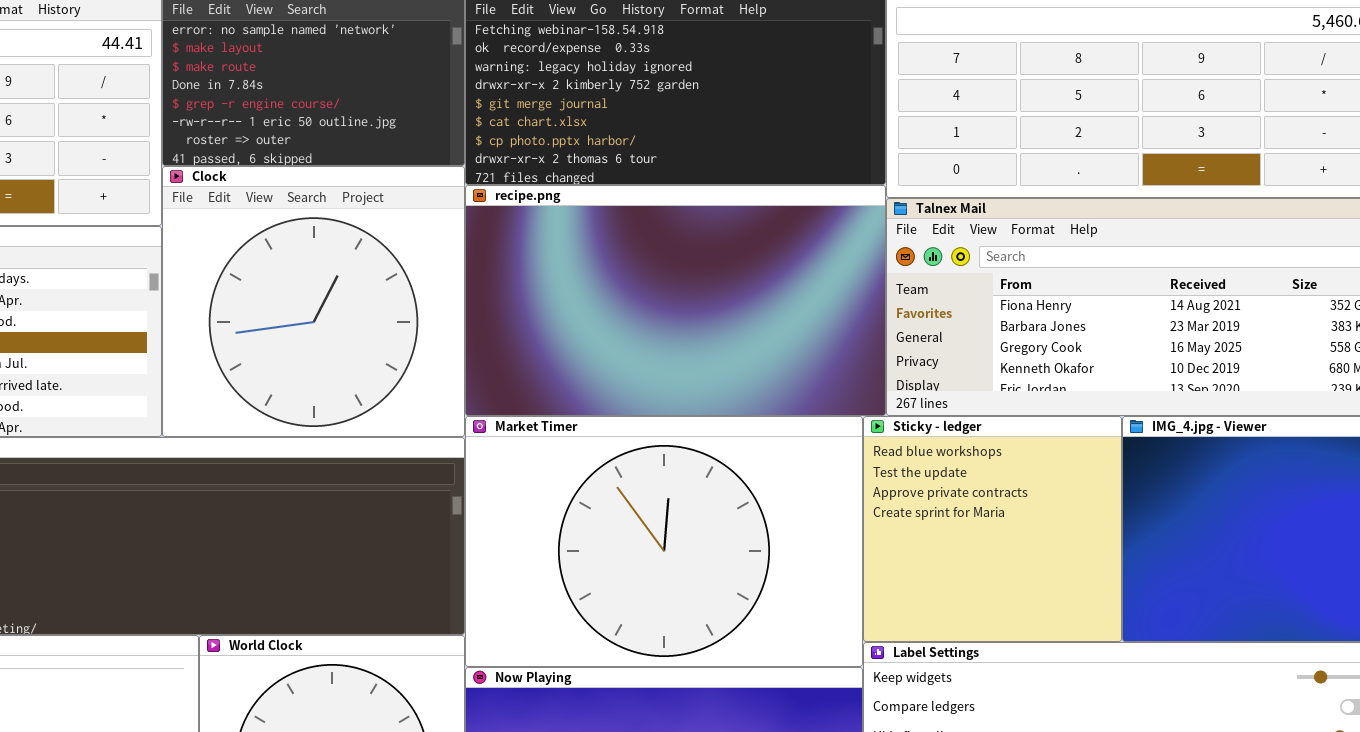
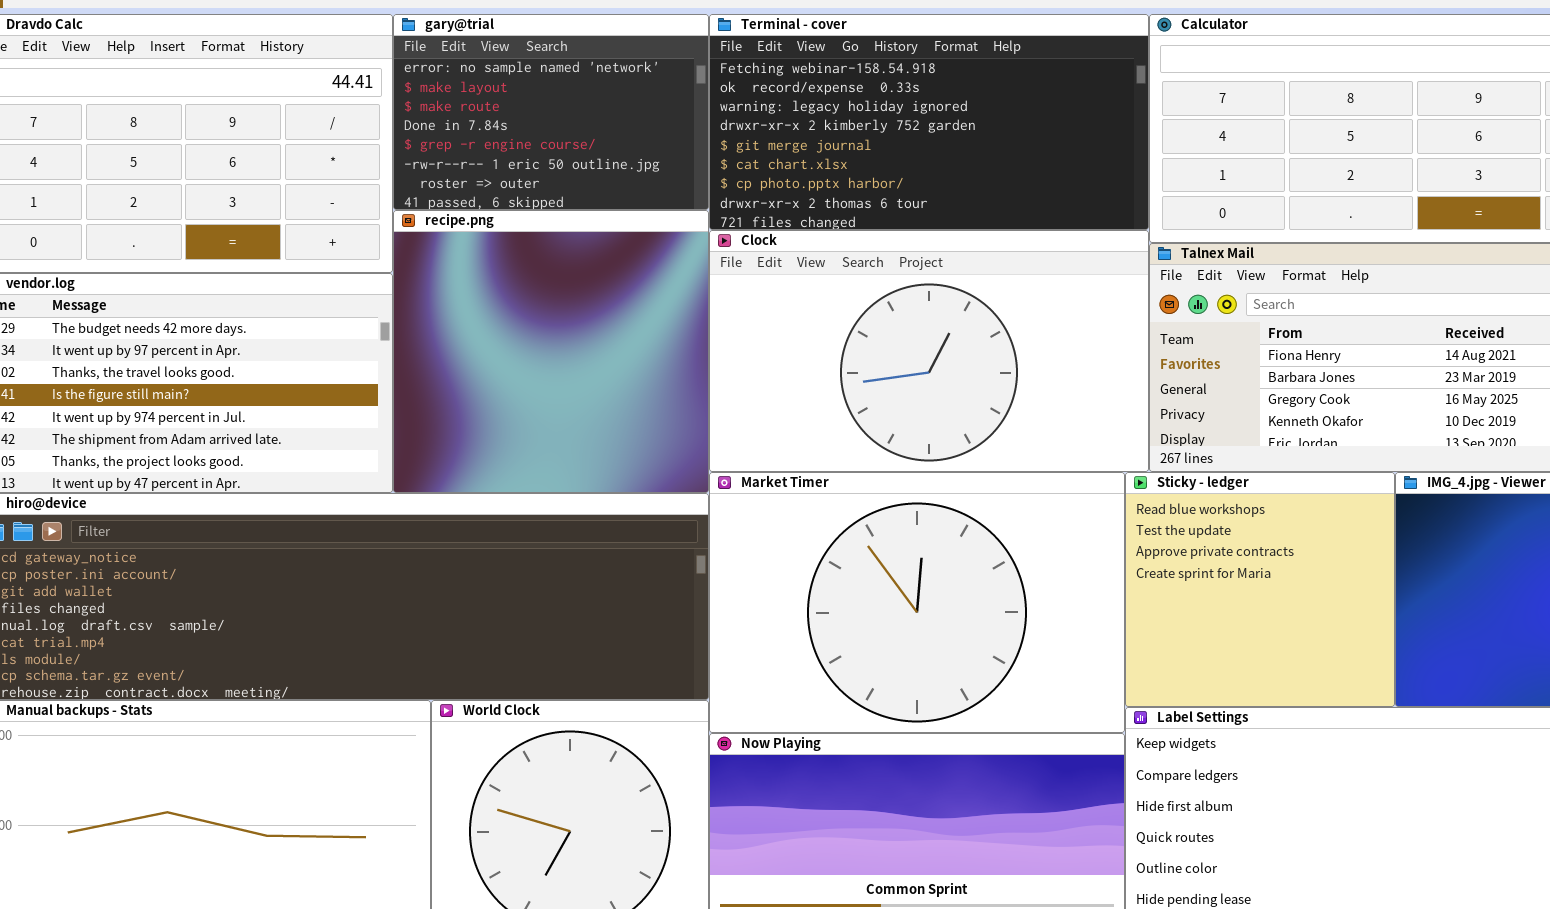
Clock: [162,166,465,437] -> [709,230,1149,472], moved, resized
recipe.png: [465,185,886,416] -> [393,210,709,493], moved, resized

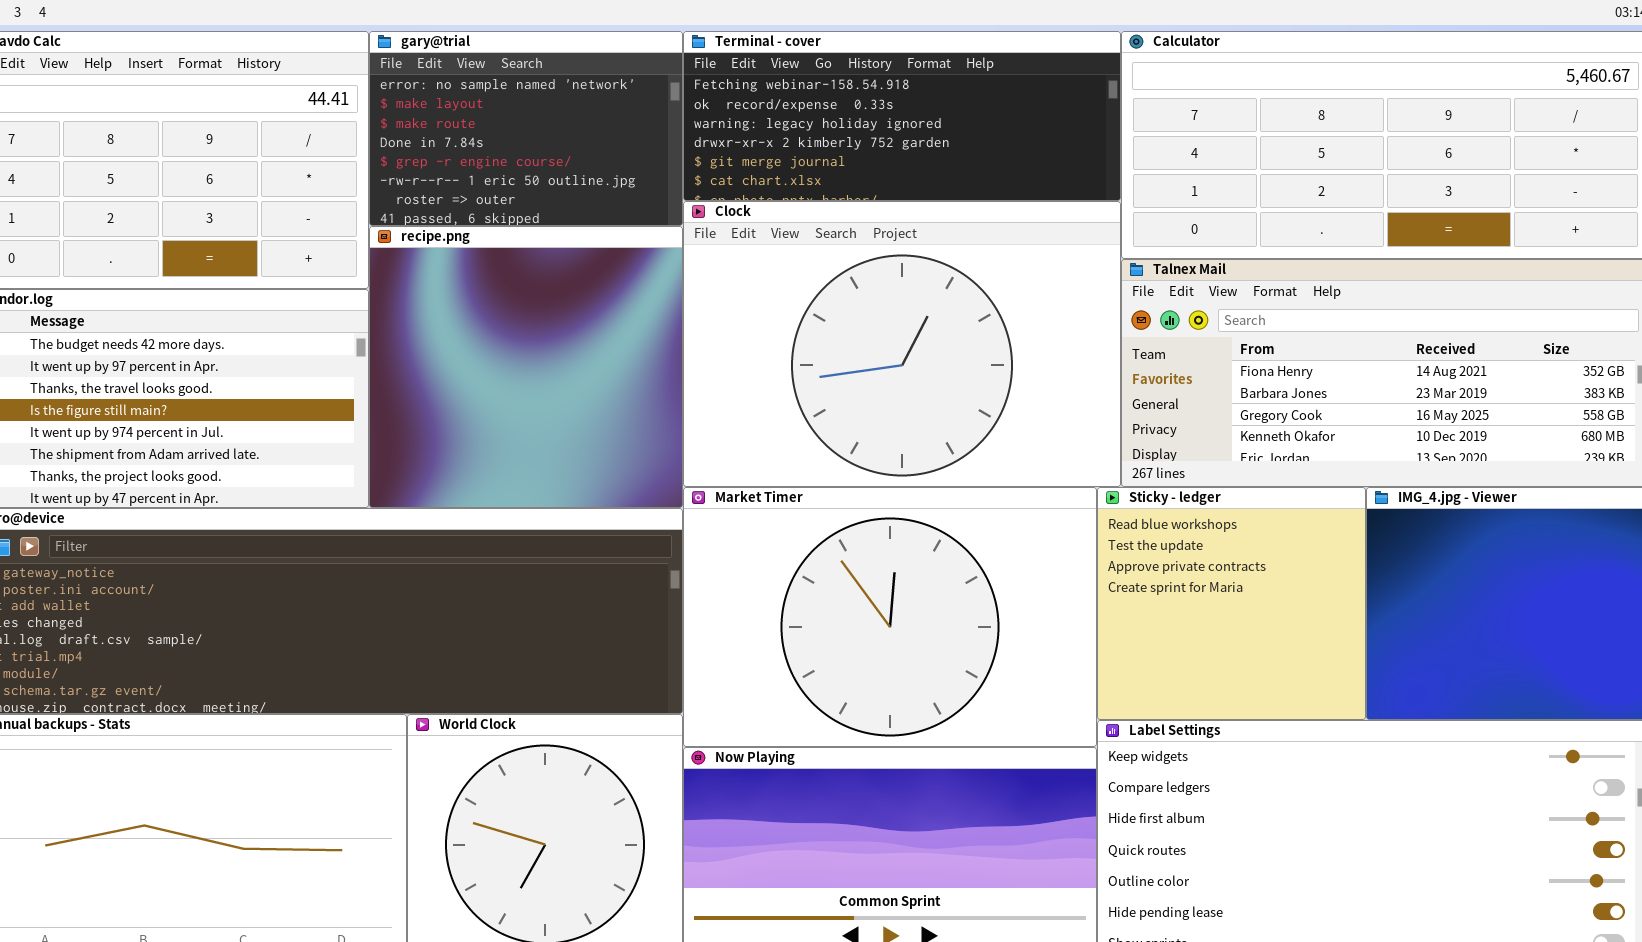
Terminal - cover: [709,14,1149,230] -> [683,31,1121,201], resized
Clock: [709,230,1149,472] -> [683,201,1121,487], resized

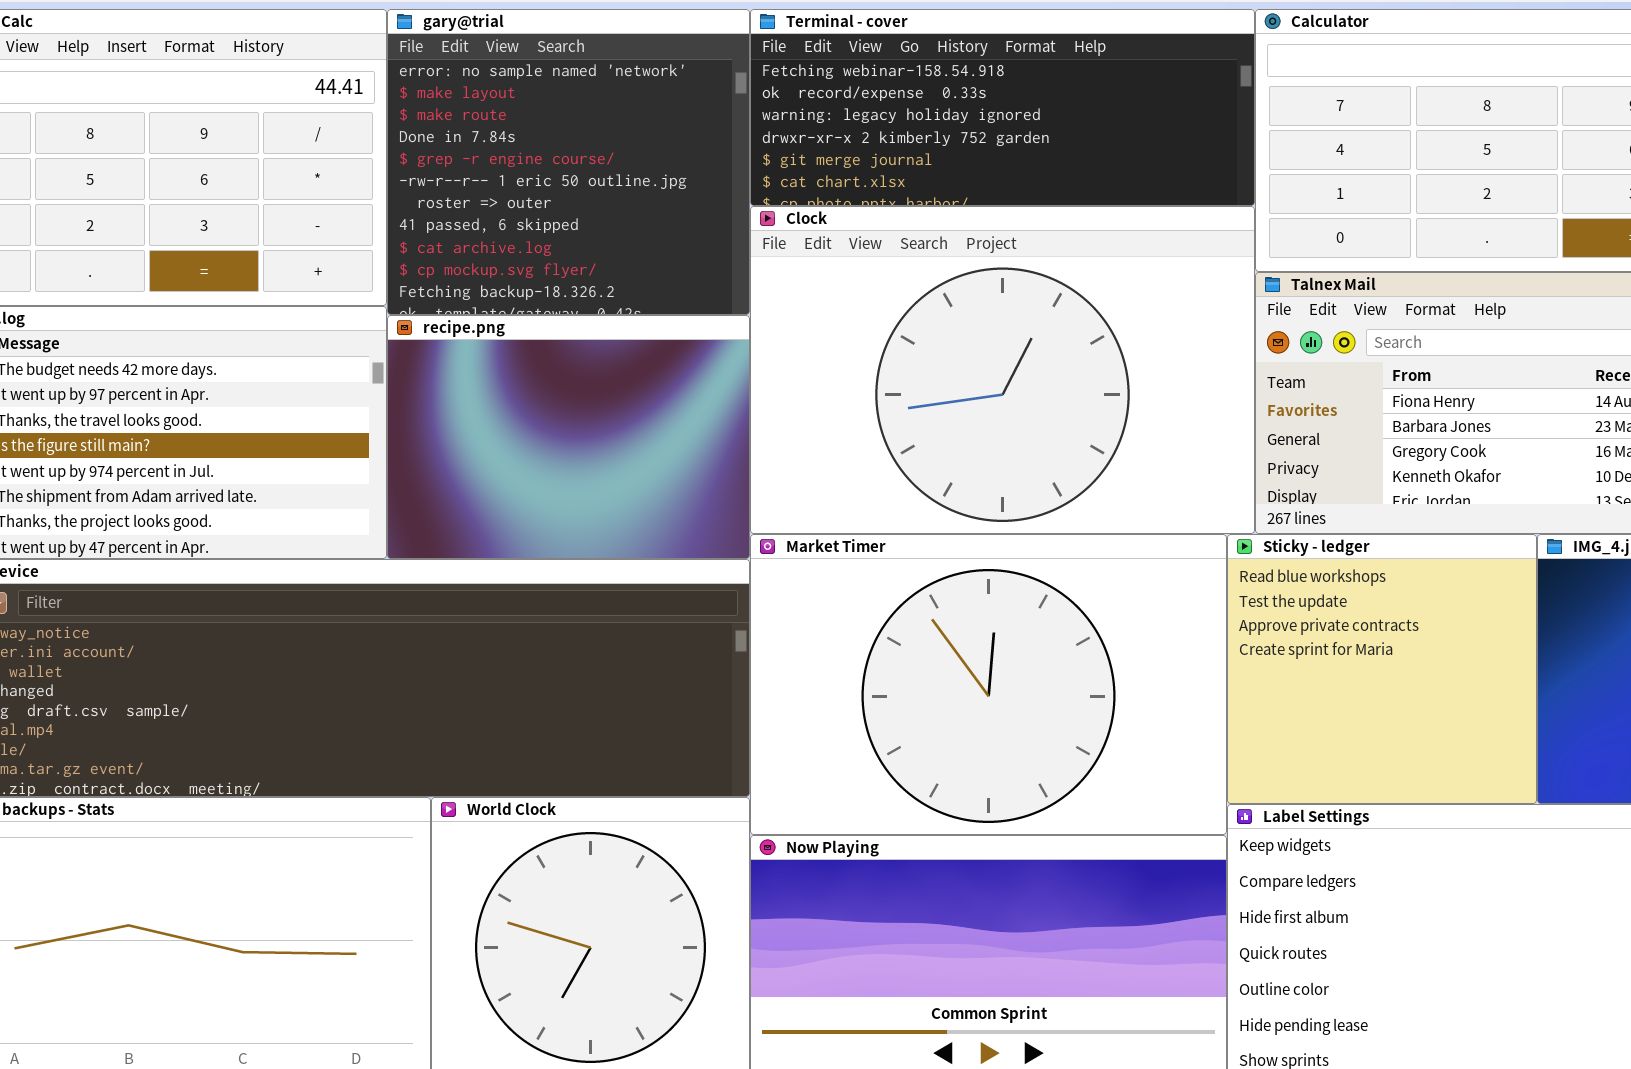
gary@trial: [369,31,683,226] -> [387,9,750,315], resized
recipe.png: [369,226,683,508] -> [387,315,750,559], resized

